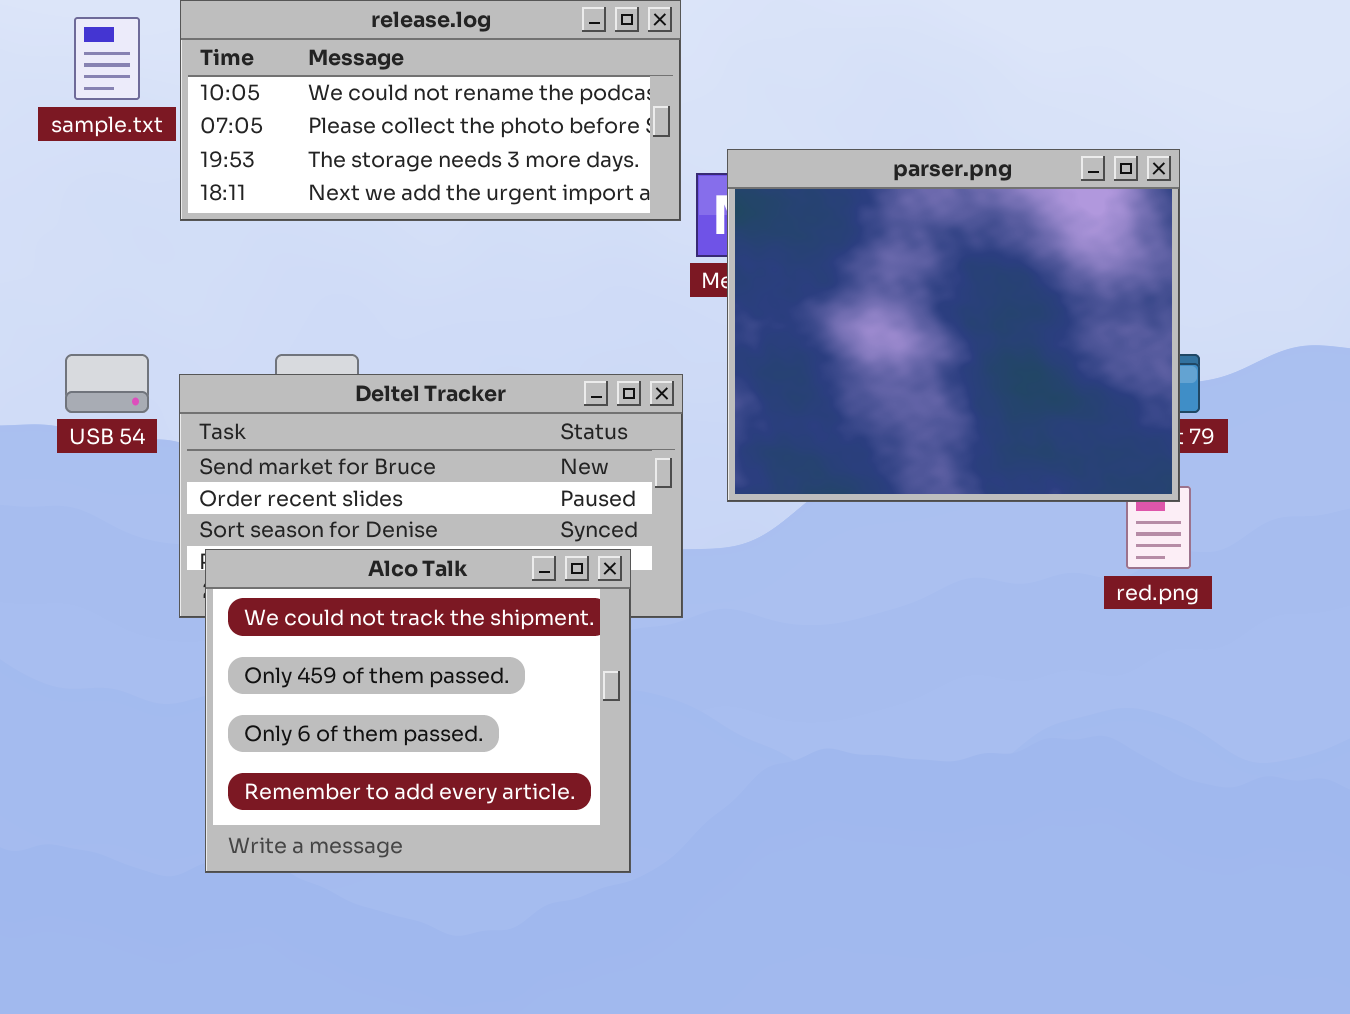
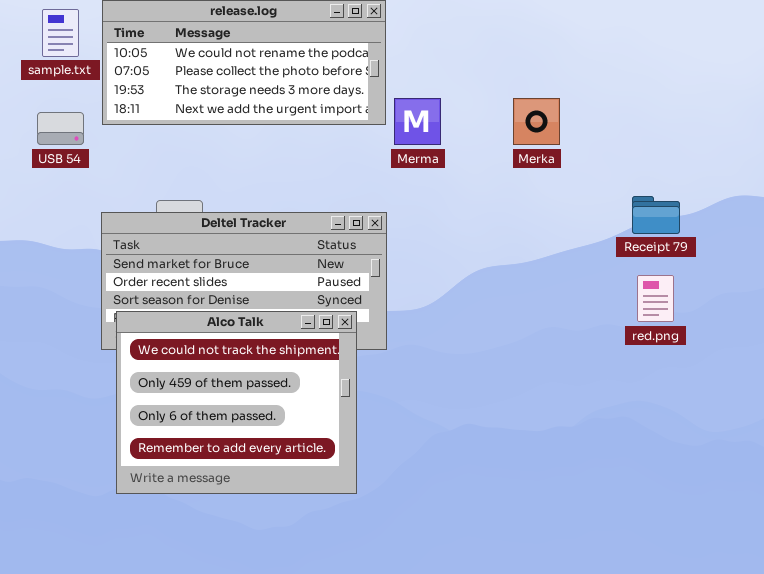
parser.png: [727,149,1180,502] -> none, closed
USB 54: [65,354,149,413] -> [37,112,84,145], moved

